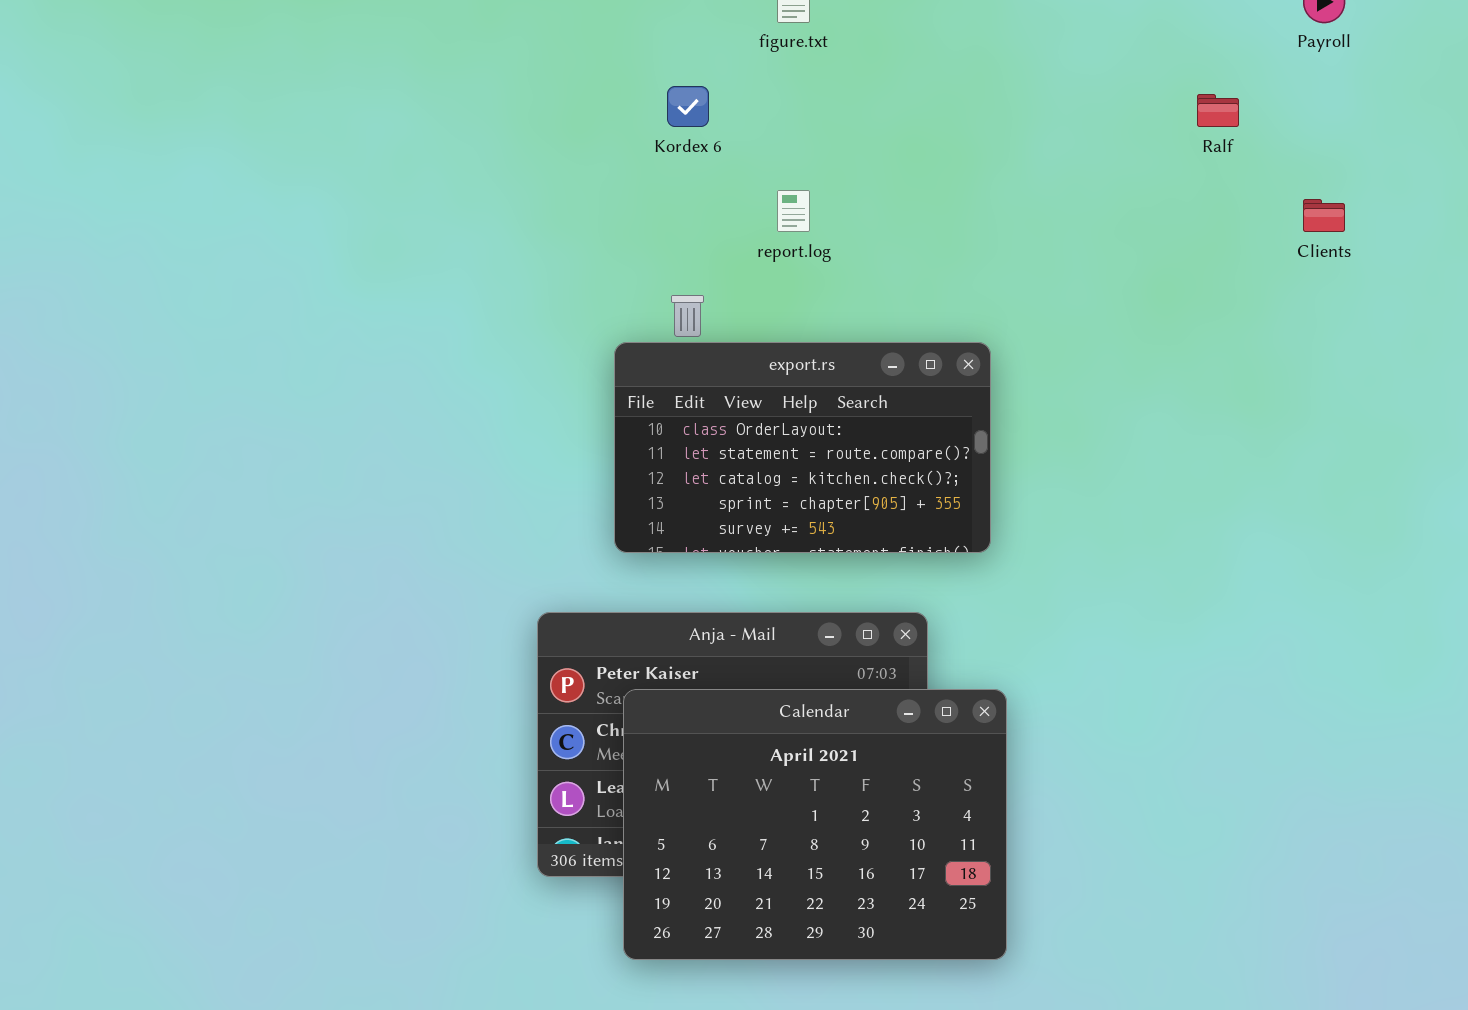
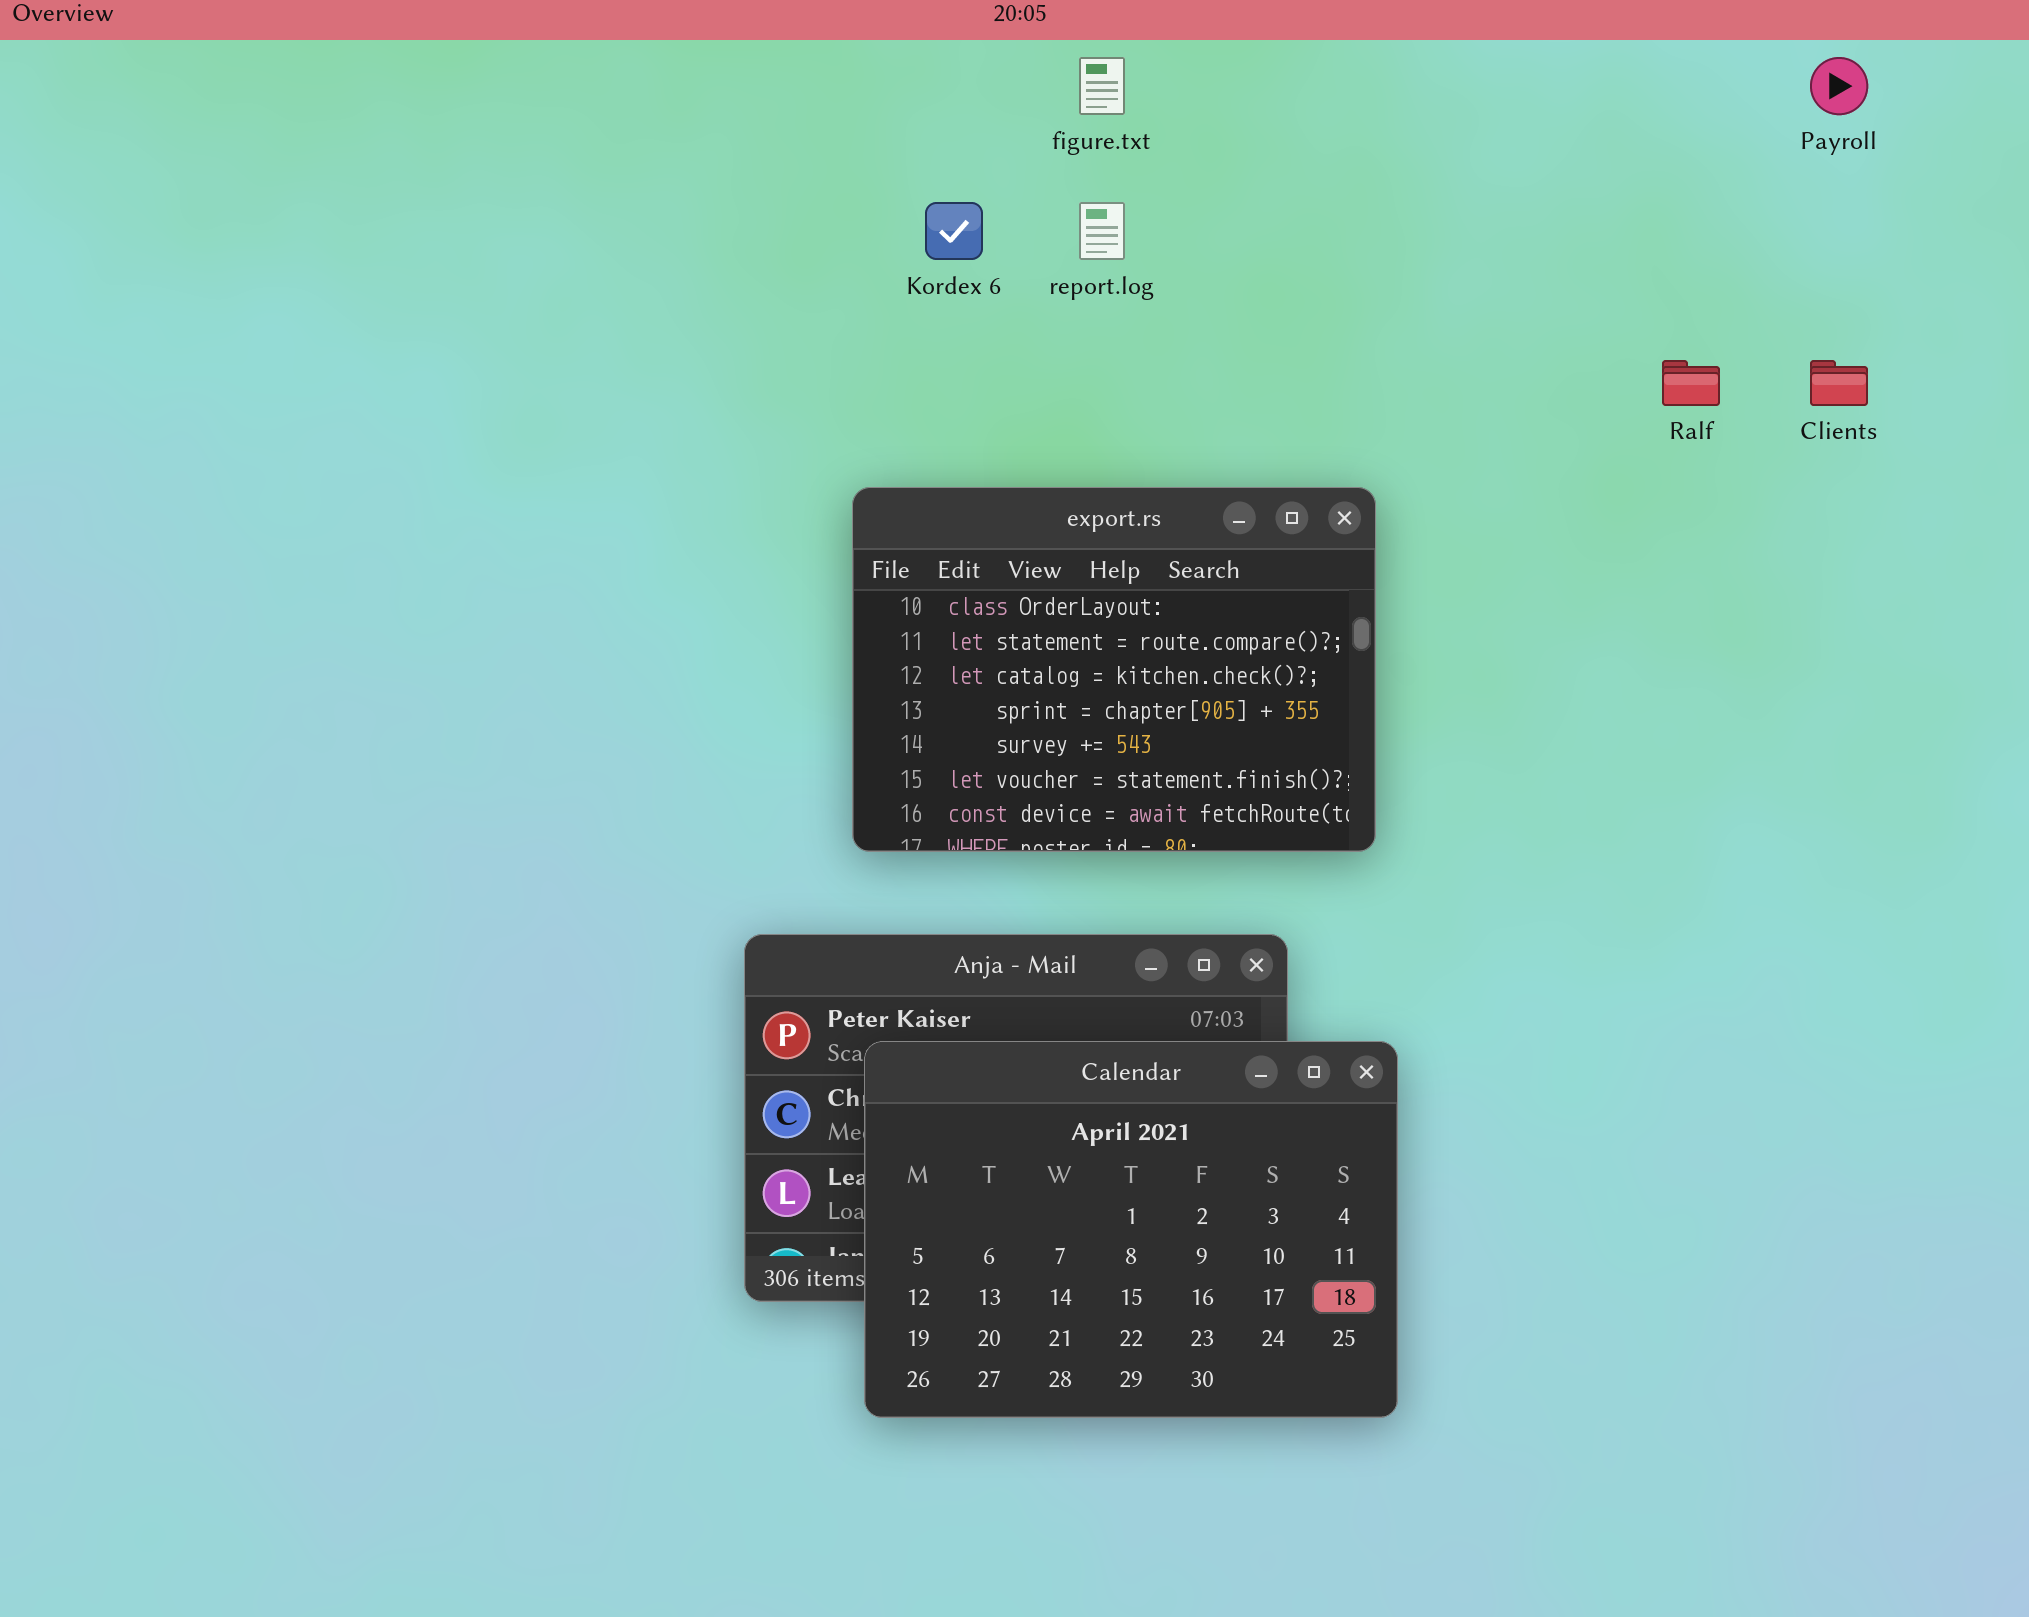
Ralf: [1197,94,1239,127] -> [1662,360,1720,406], moved
report.log: [777,190,810,232] -> [1079,202,1125,260], moved
export.rs: [614,342,991,553] -> [852,487,1376,852], resized

